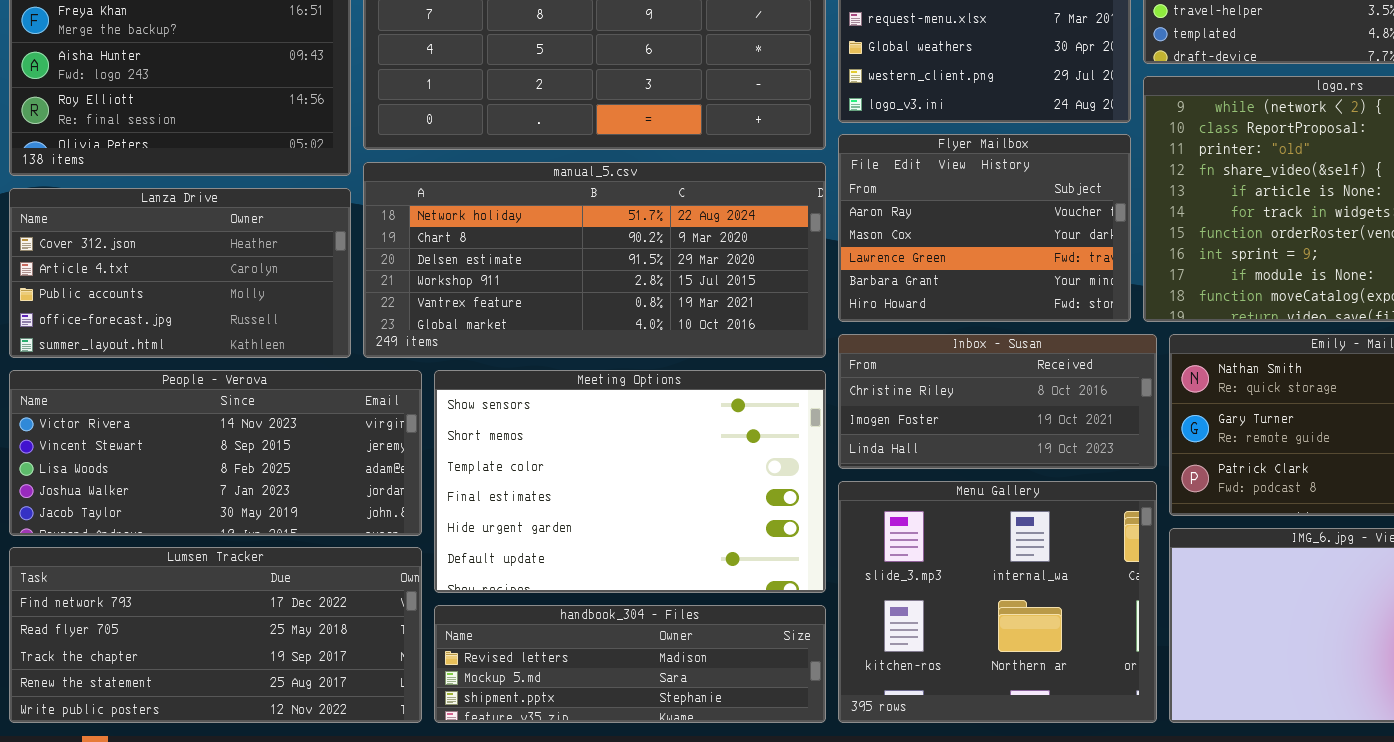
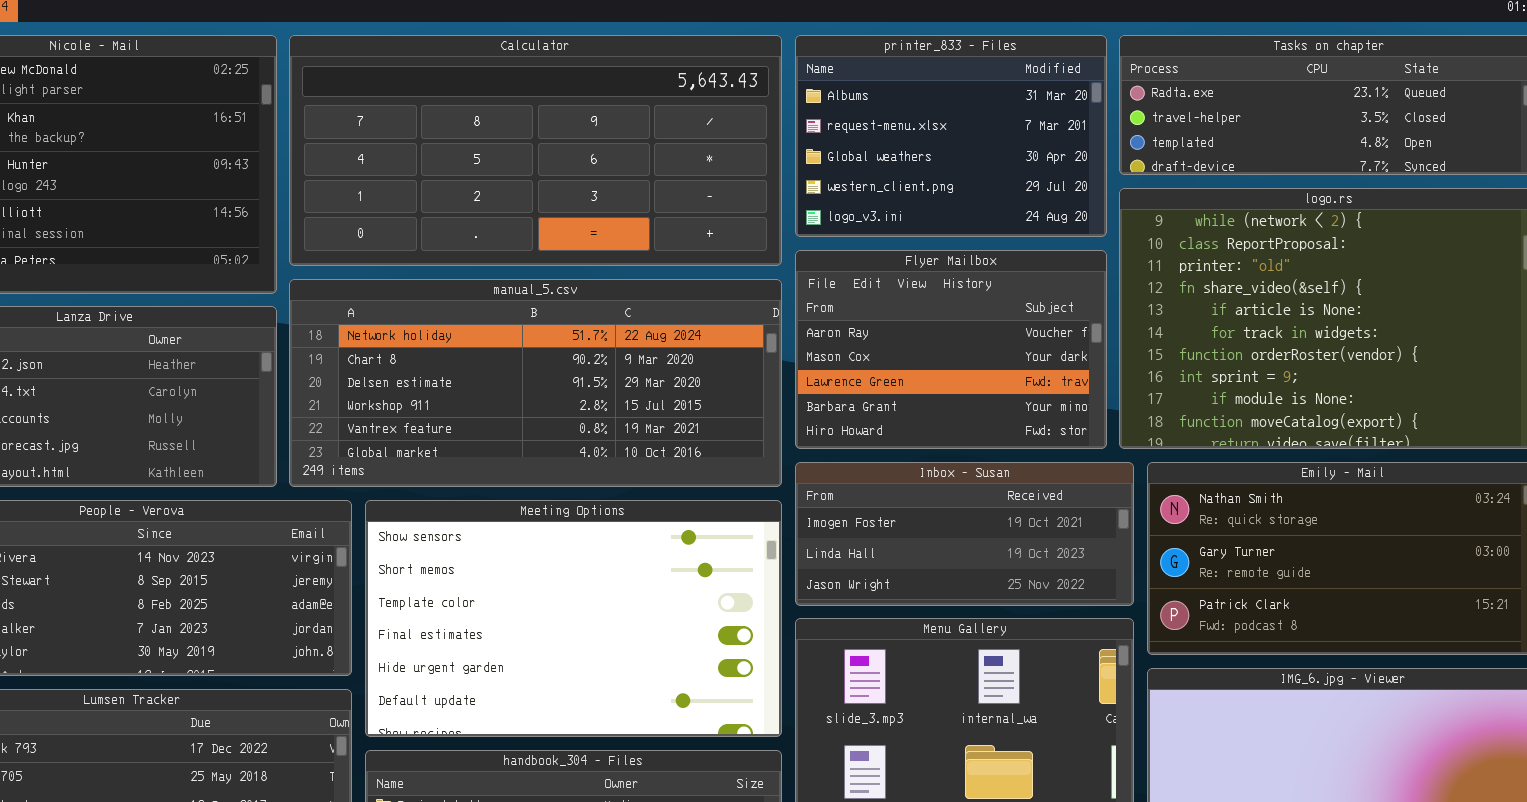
Inbox - Susan: [838,334,1157,469] -> [795,462,1134,606], scrolled down 1 row

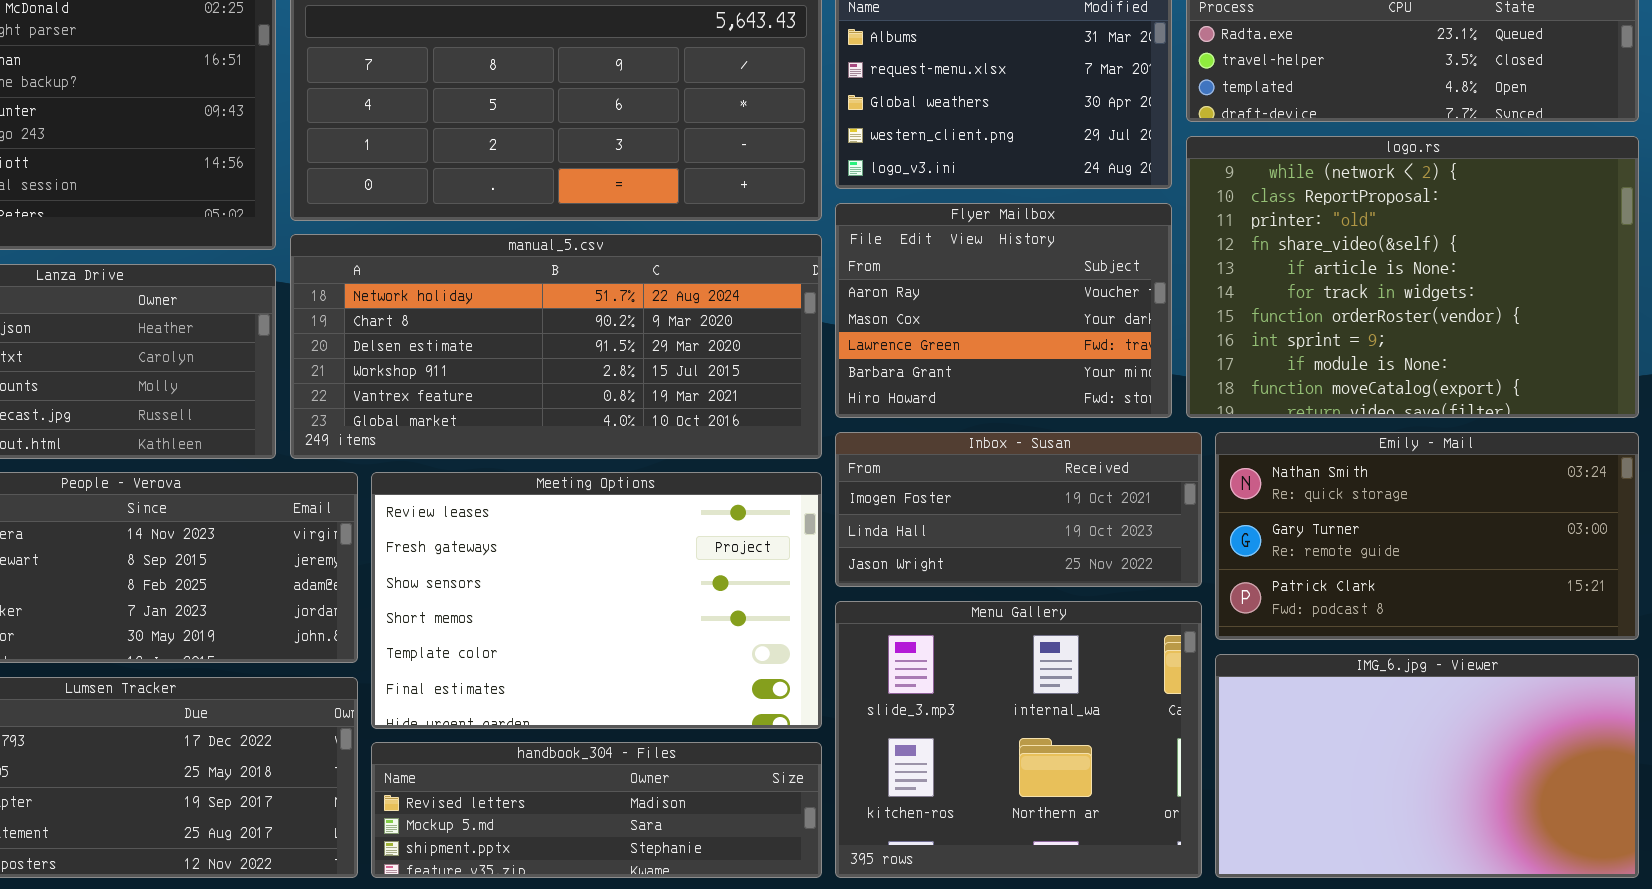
Meeting Options: [365,500,782,737] -> [371,472,822,729], scrolled up 2 rows

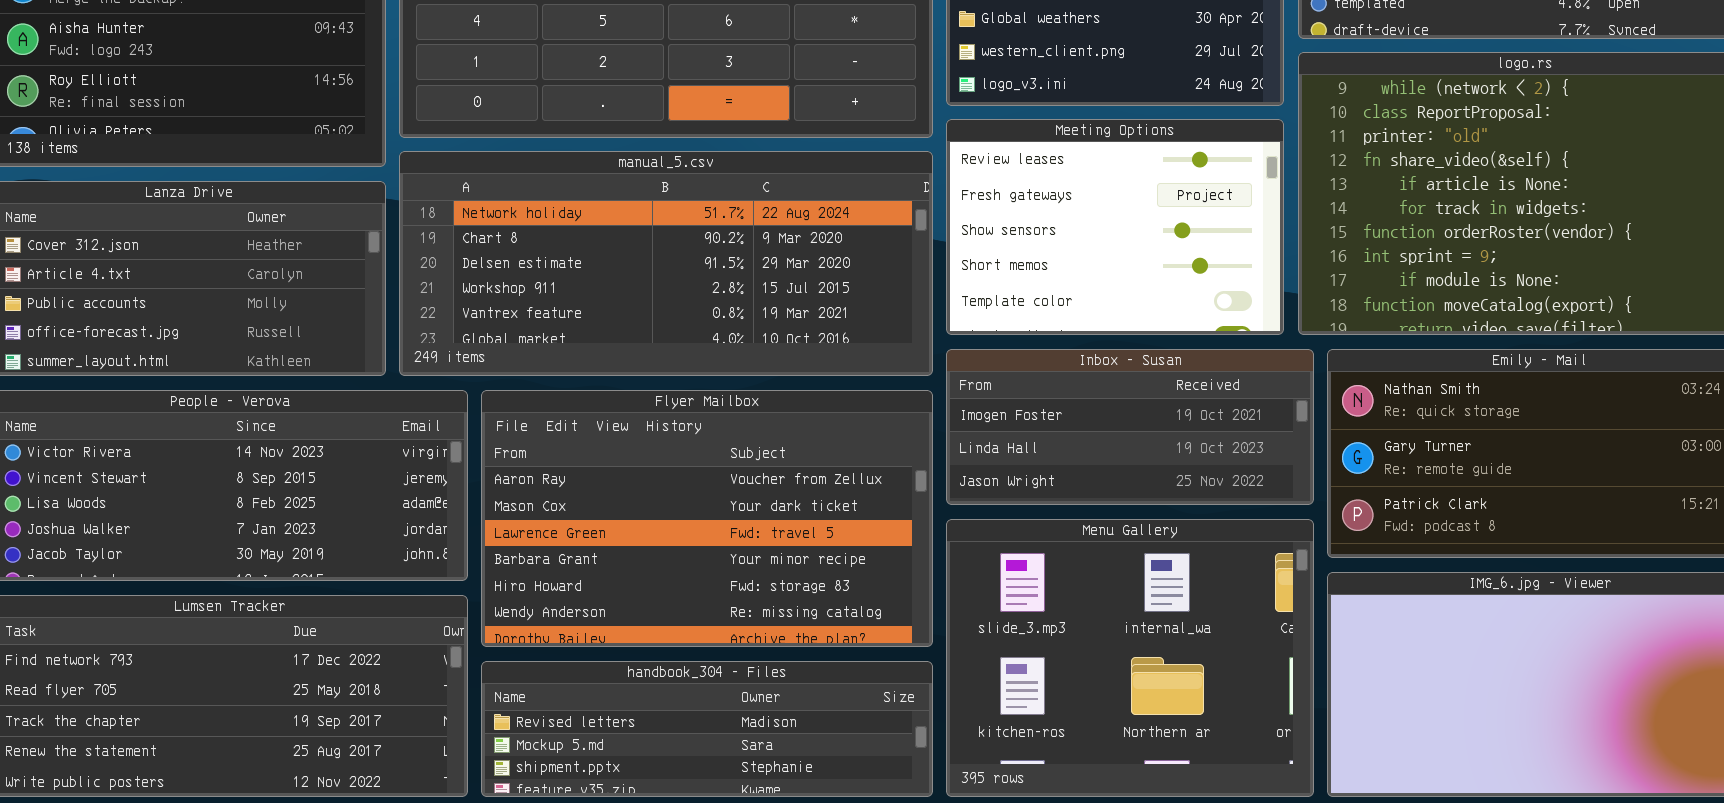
Flyer Mailbox: [835,203,1172,418] -> [481,390,933,647], moved, resized
Meeting Options: [371,472,822,729] -> [946,119,1284,335], moved, resized

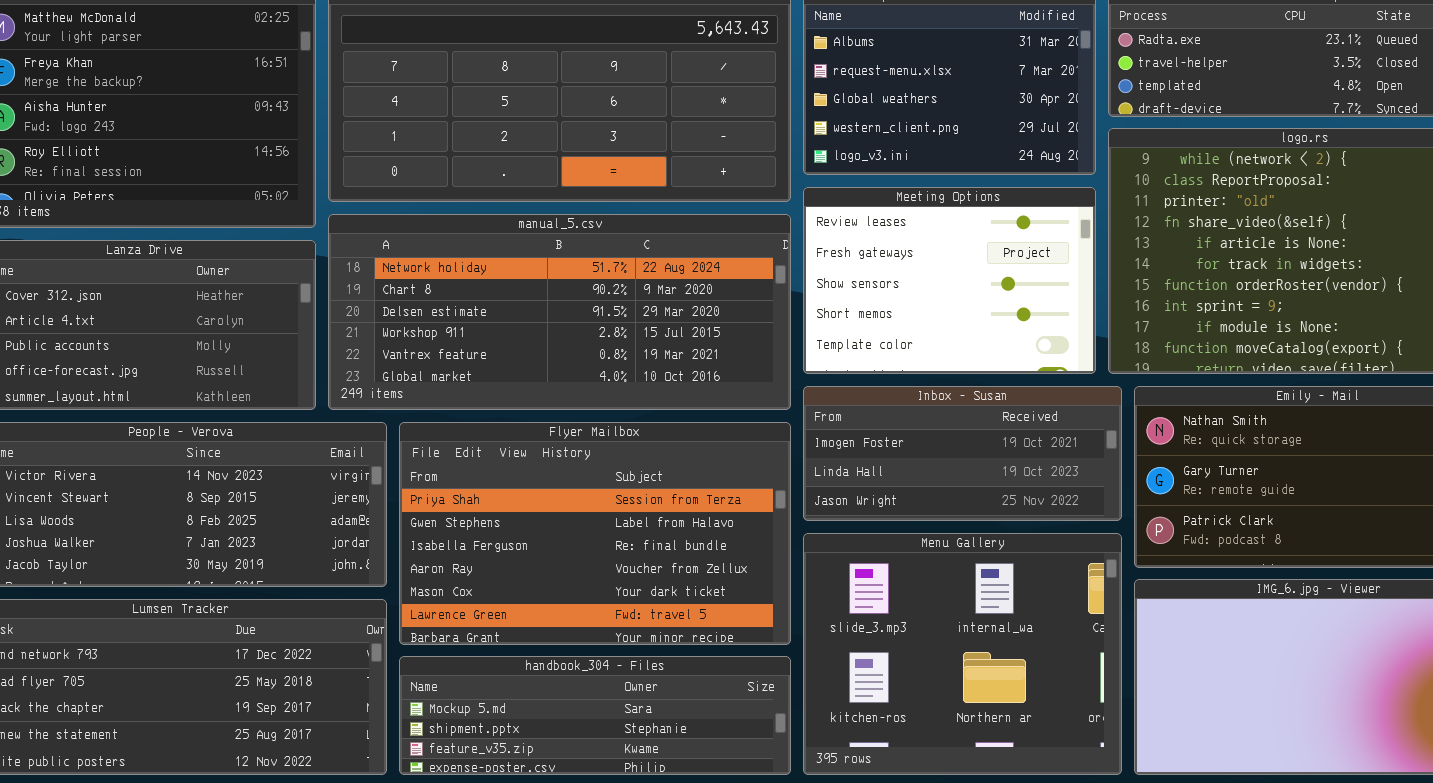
Flyer Mailbox: [481,390,933,647] -> [399,422,791,645], scrolled up 3 rows
handbook_304 - Files: [481,661,933,797] -> [399,656,791,775], scrolled down 1 row

